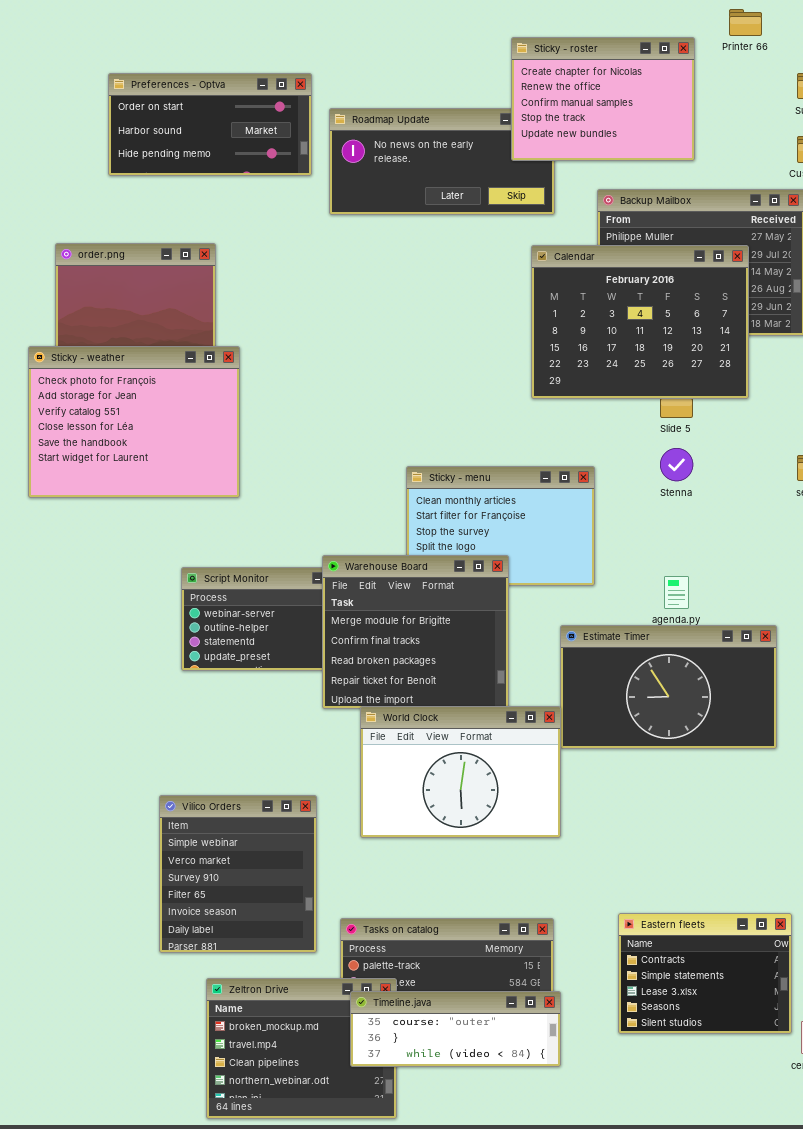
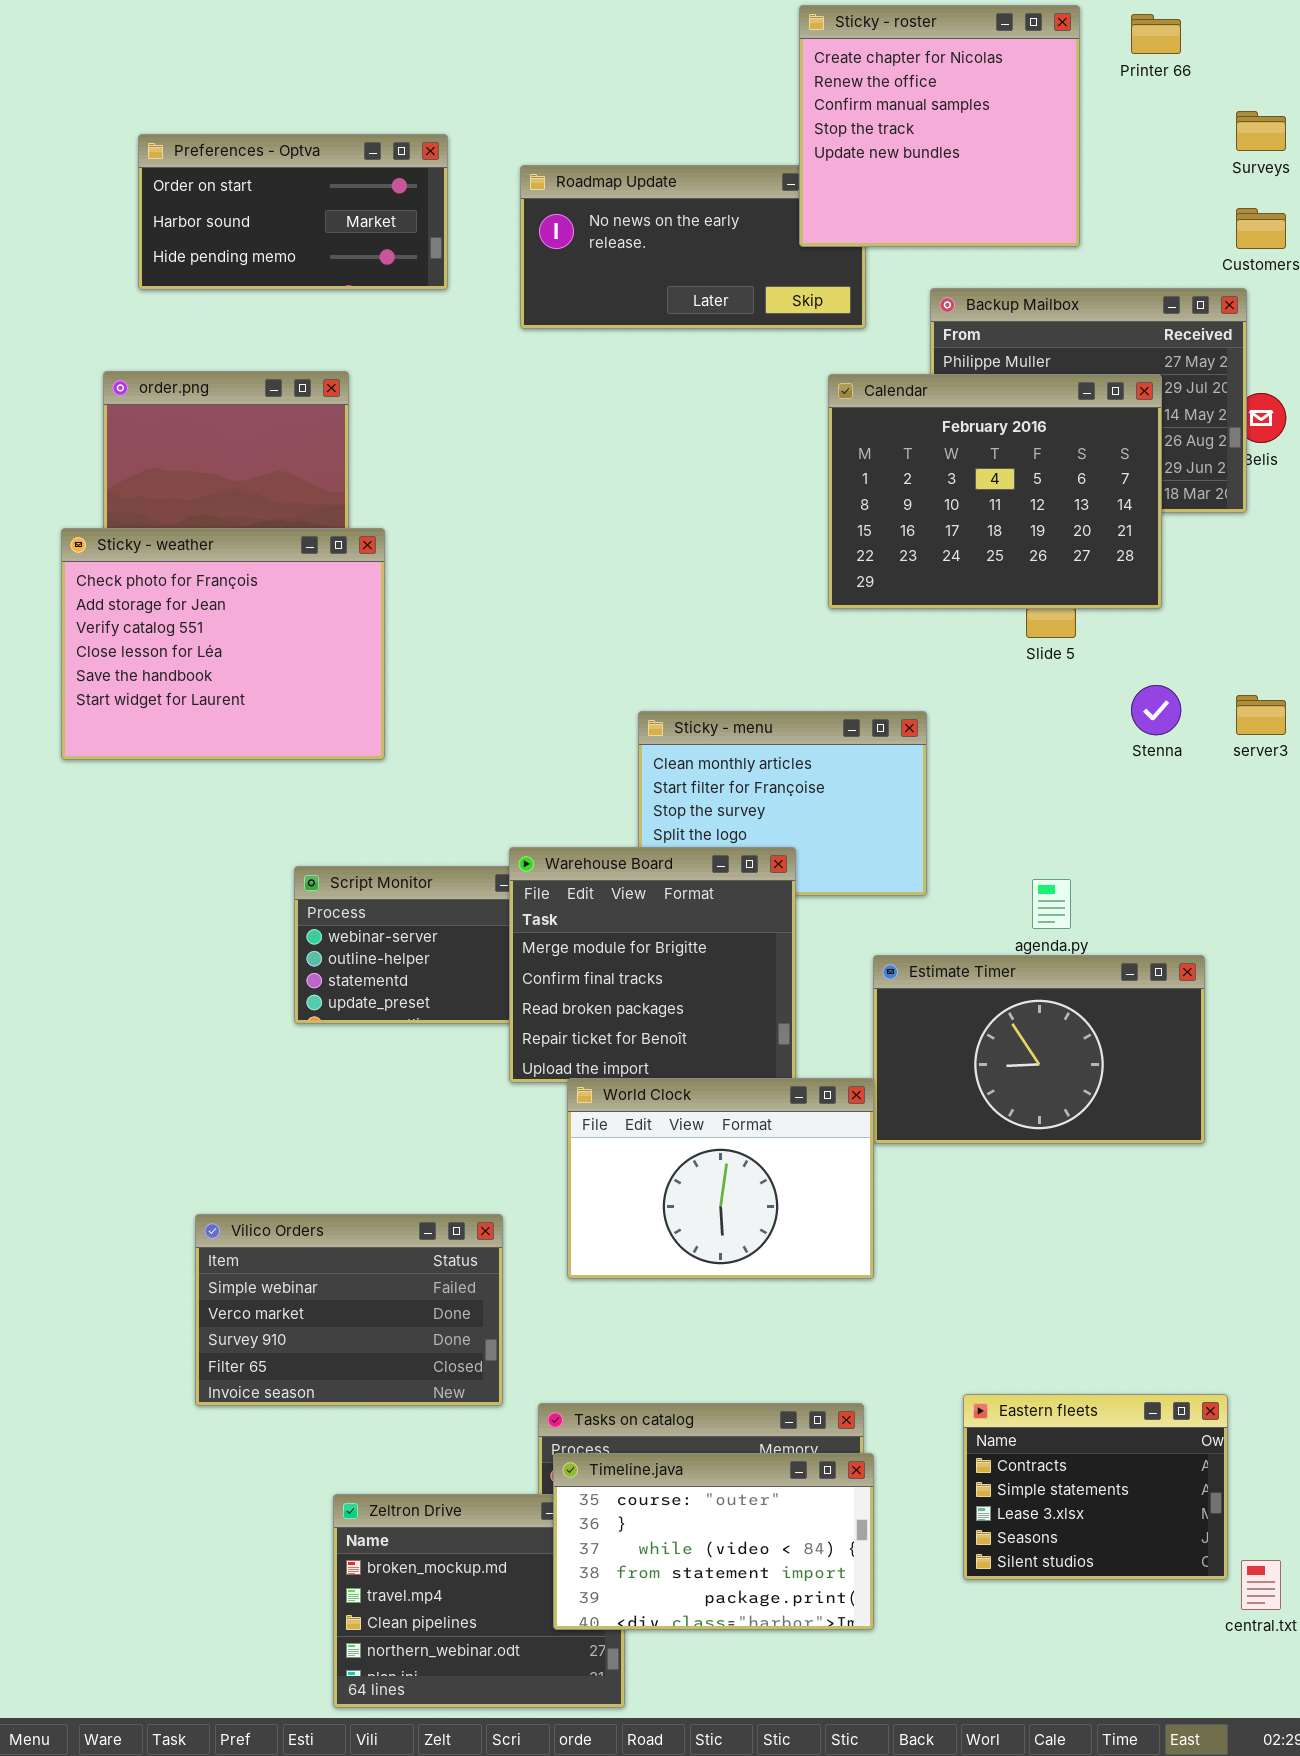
Sticky - roster: [511,37,695,161] -> [799,5,1080,247], resized
Preferences - Optva: [108,73,312,176] -> [138,134,448,290], moved
Stenna: [660,448,693,481] -> [1131,685,1181,735], moved
Vilico Orders: [159,795,317,953] -> [195,1214,503,1406], resized
Timeline.java: [350,991,561,1067] -> [553,1453,874,1630], resized

